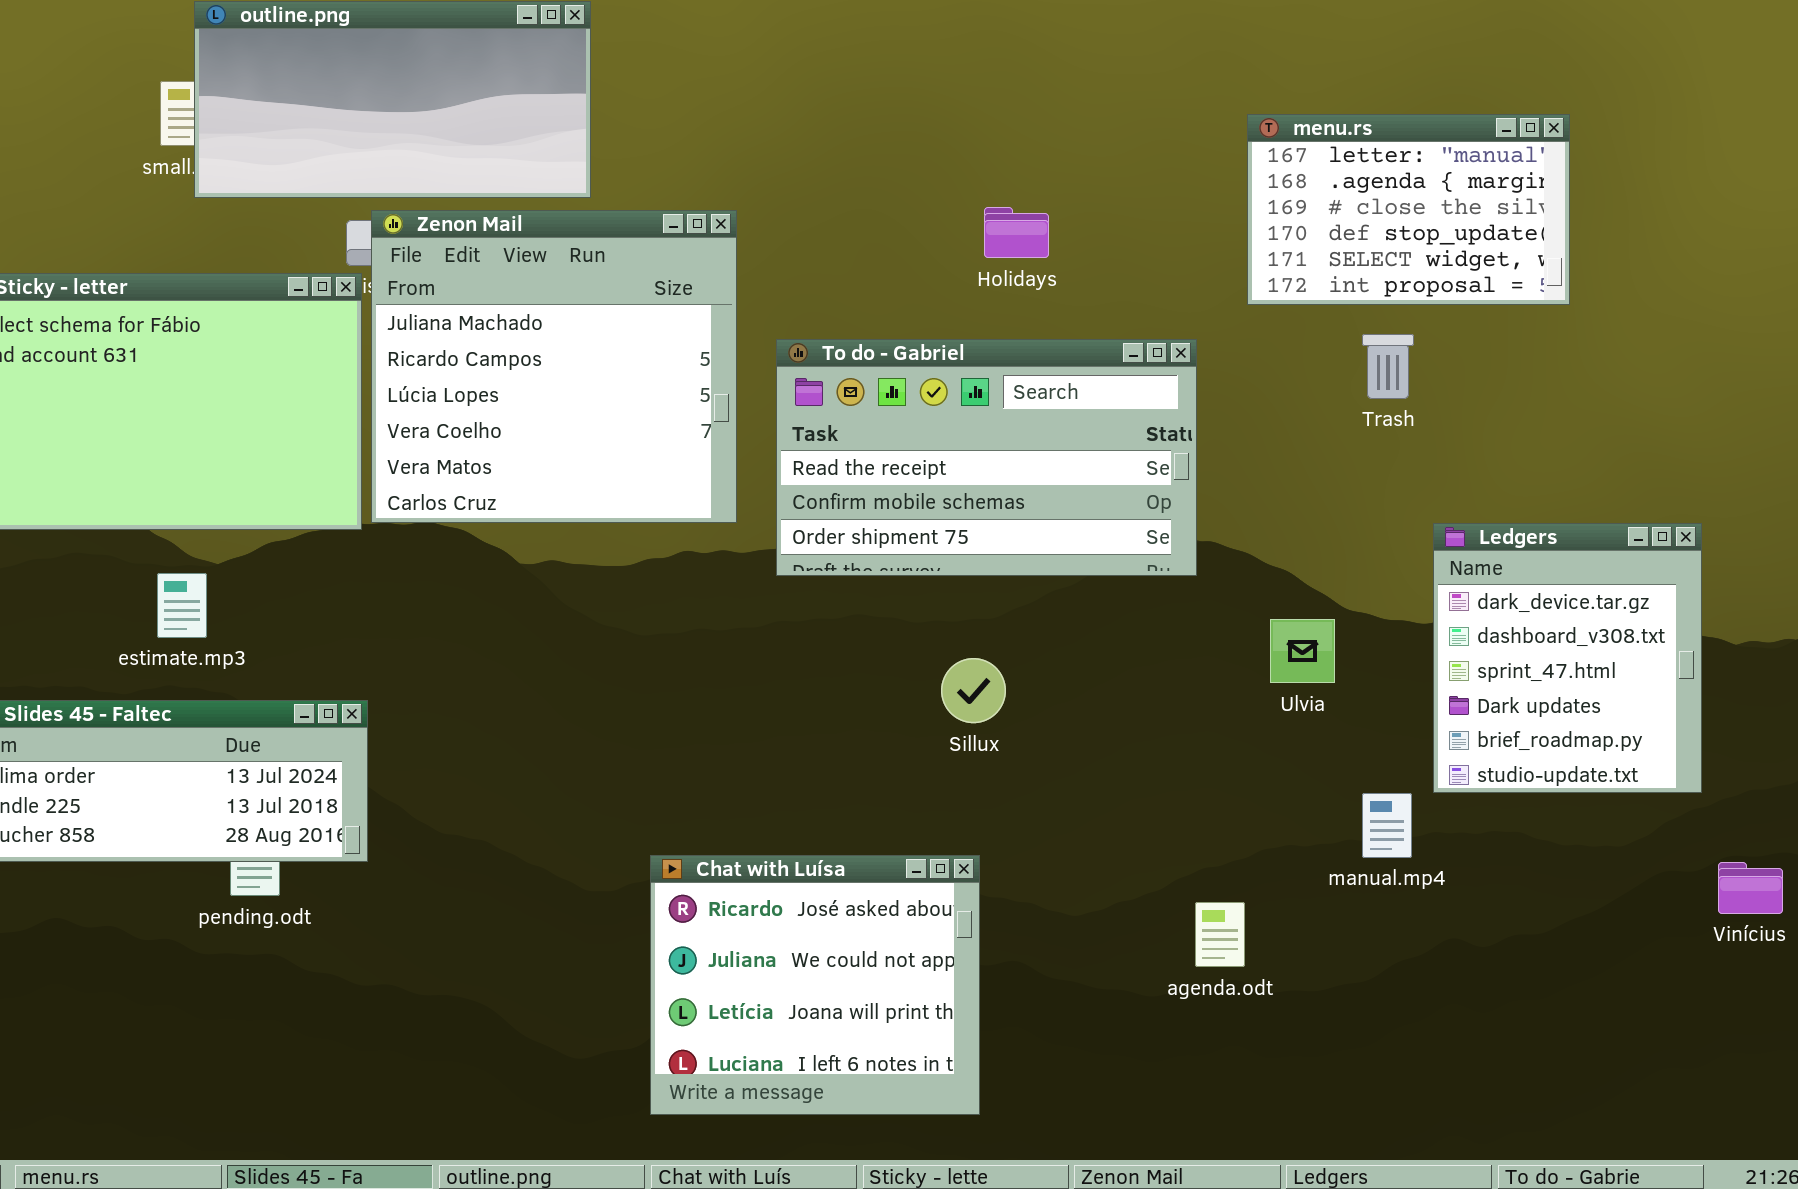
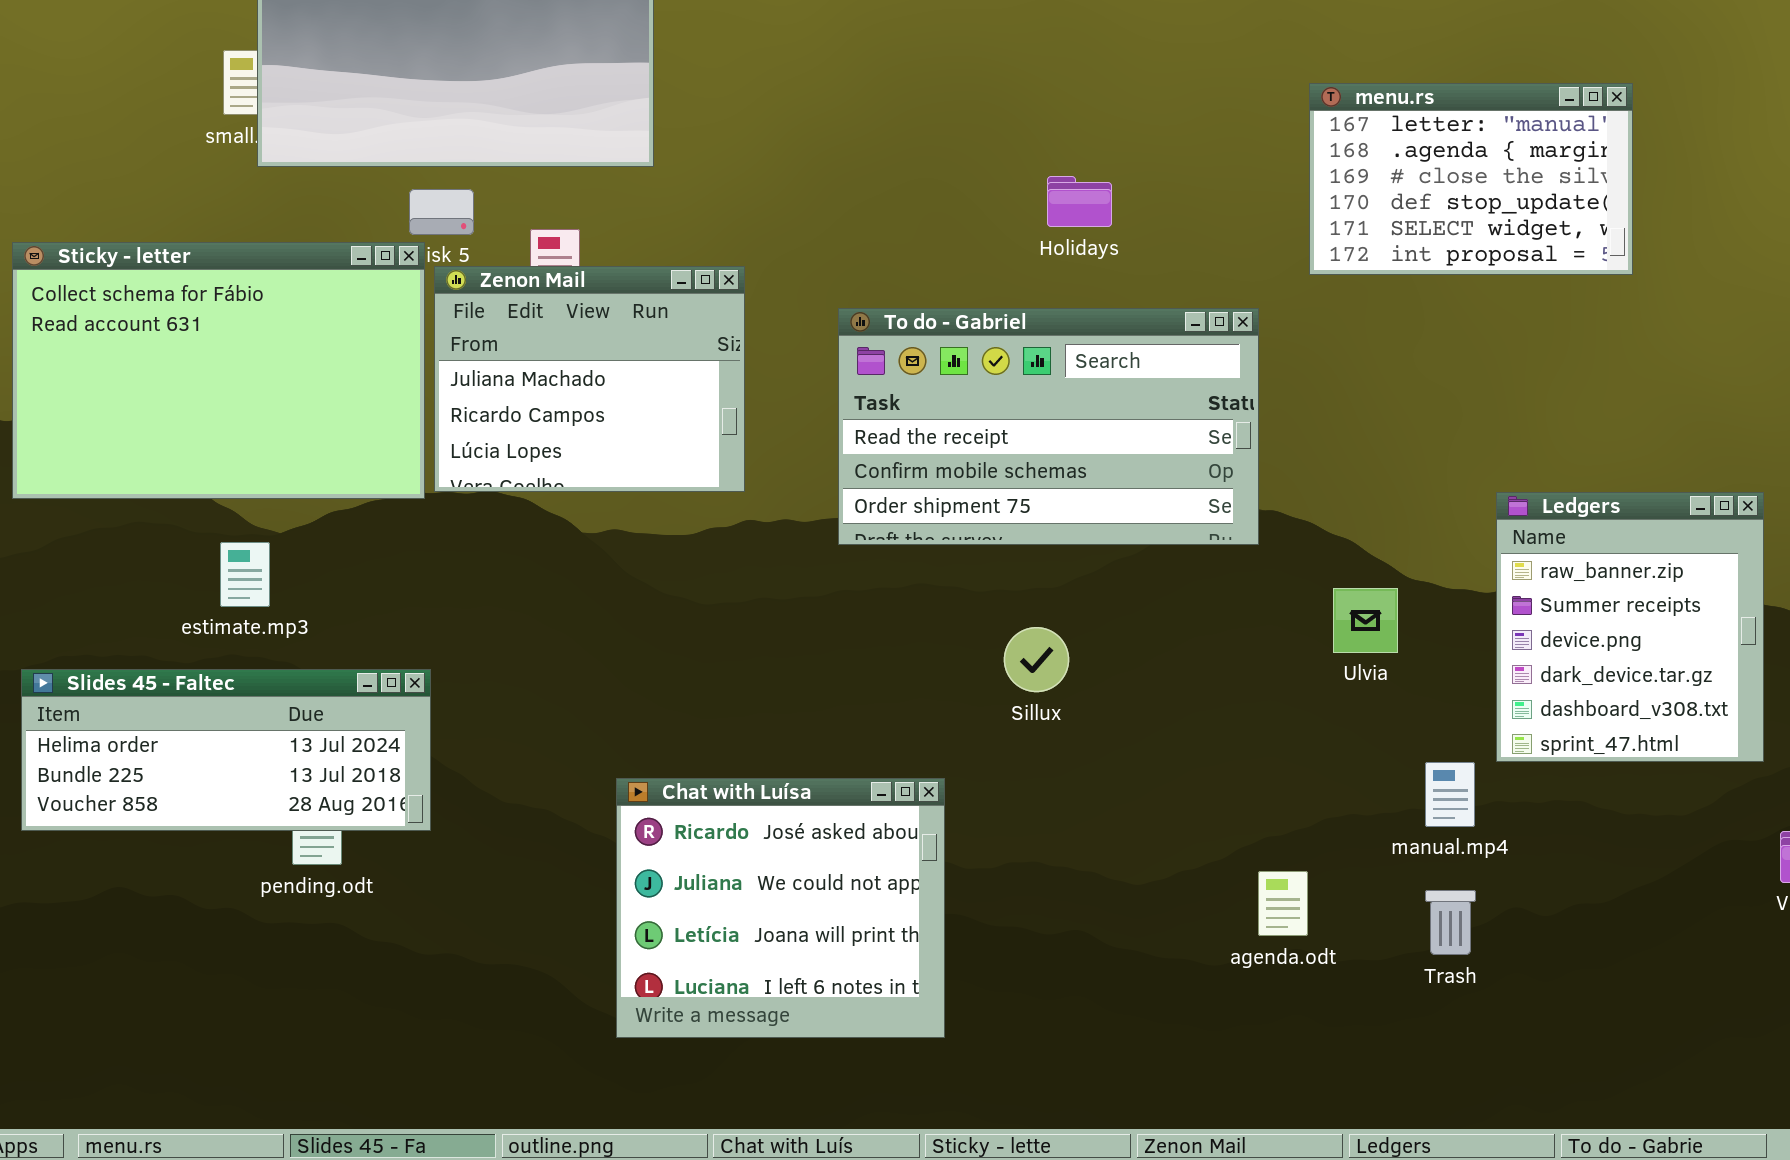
Zenon Mail: [371,210,737,523] -> [434,266,745,492], resized
Trash: [1362,334,1414,399] -> [1425,890,1476,955], moved
Ledgers: [1433,523,1702,793] -> [1496,492,1764,762], scrolled up 3 rows
Chat with Luísa: [650,855,980,1115] -> [616,778,945,1038], moved

